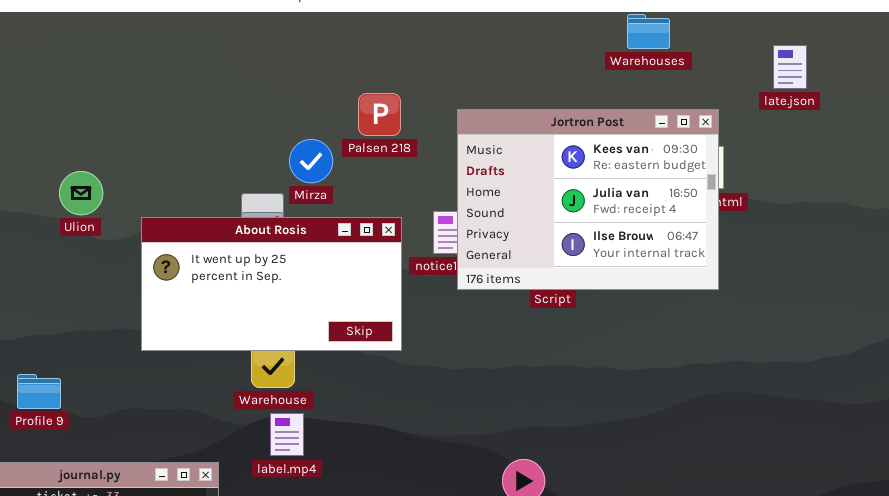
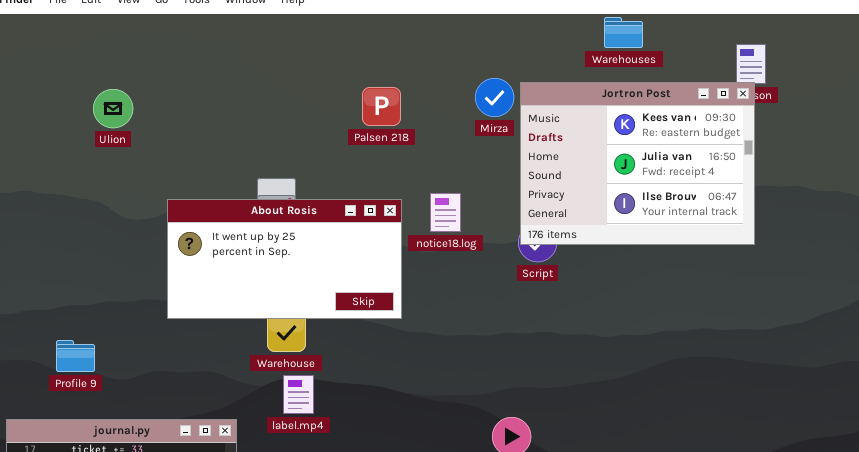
Jortron Post: [457,109,719,290] -> [520,82,755,245], moved
Mirza: [289,139,333,183] -> [475,78,514,117], moved
Ulion: [59,171,103,215] -> [93,89,133,128], moved

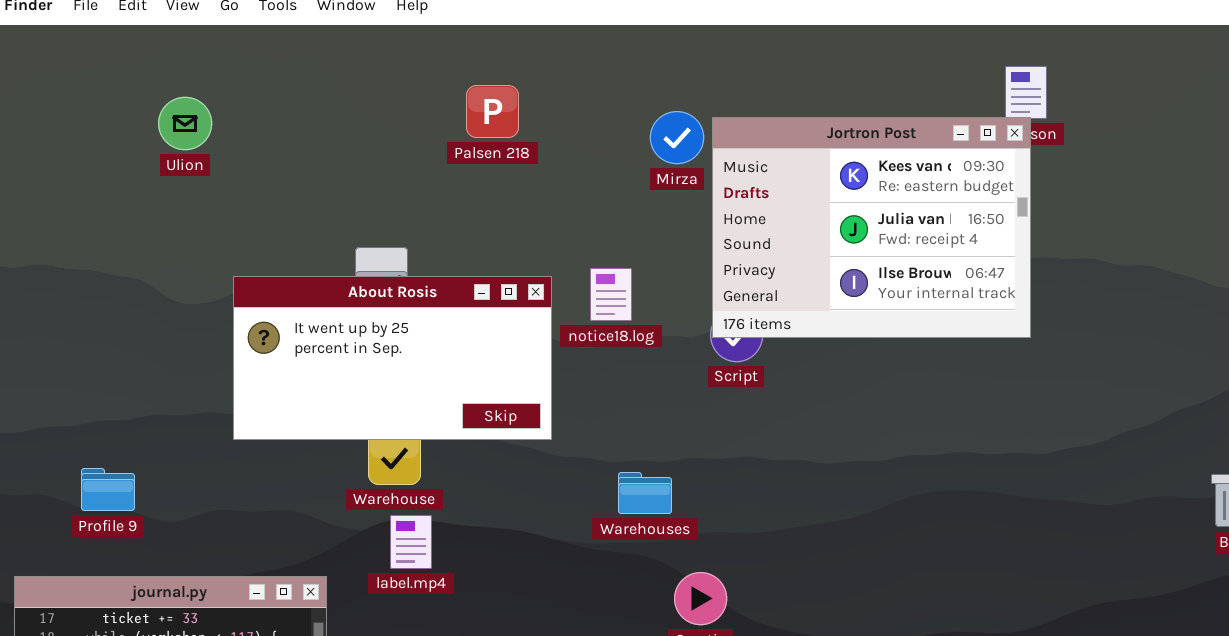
Warehouses: [604,17,643,48] -> [618,472,672,514], moved
Palsen 218: [362,87,401,126] -> [466,85,519,138], moved
Ulion: [93,89,133,128] -> [158,97,212,150], moved

